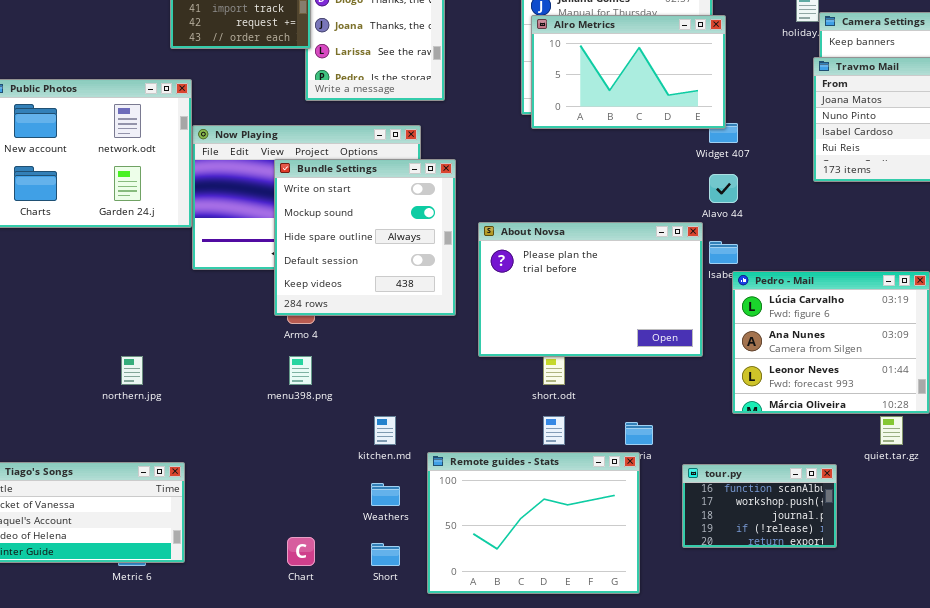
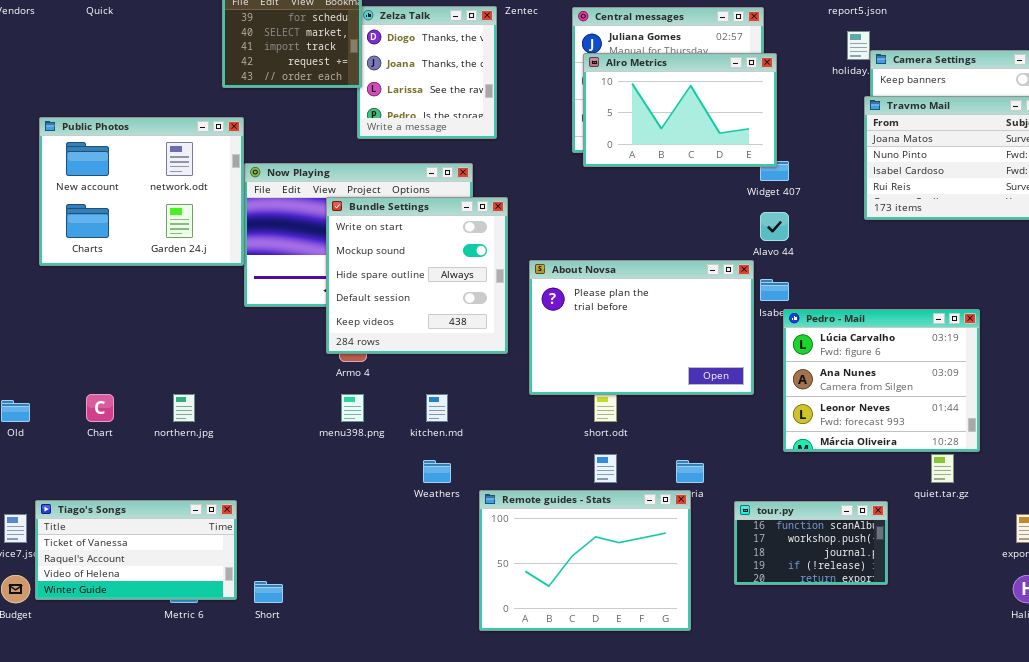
kitchen.md: [374,416,396,445] -> [426,394,448,422], moved
Weathers: [371,483,400,506] -> [423,460,451,483], moved
Chart: [287,537,315,566] -> [86,394,114,422], moved
Short: [371,543,400,566] -> [254,581,283,603], moved

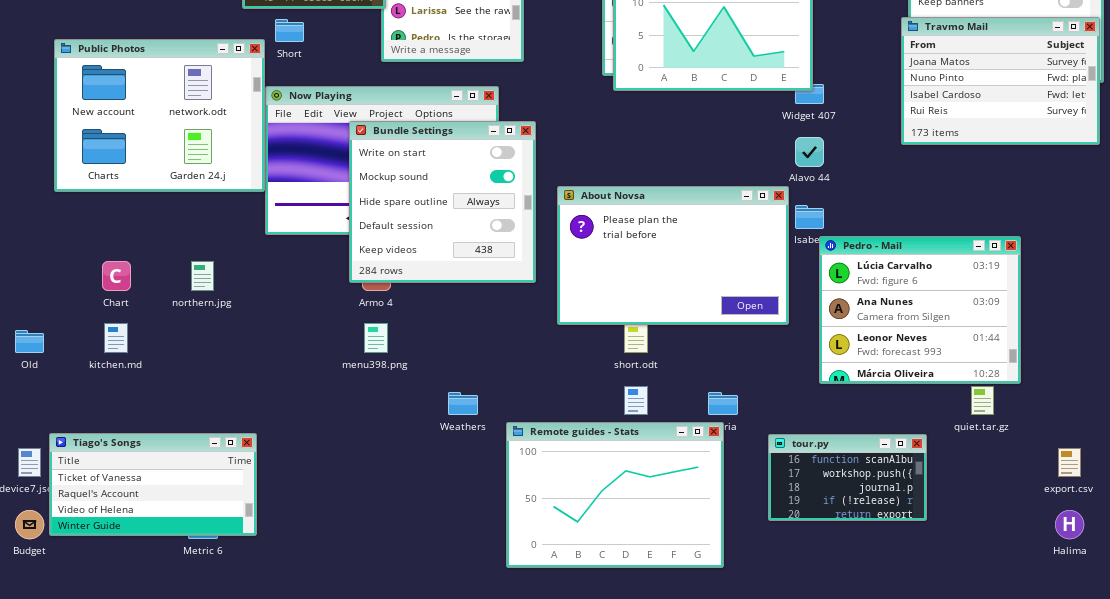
Chart: [86,394,114,422] -> [102,261,131,291], moved
northern.jpg: [173,394,195,422] -> [191,261,214,291], moved
kitchen.md: [426,394,448,422] -> [104,323,128,353], moved
Short: [254,581,283,603] -> [275,19,304,42], moved

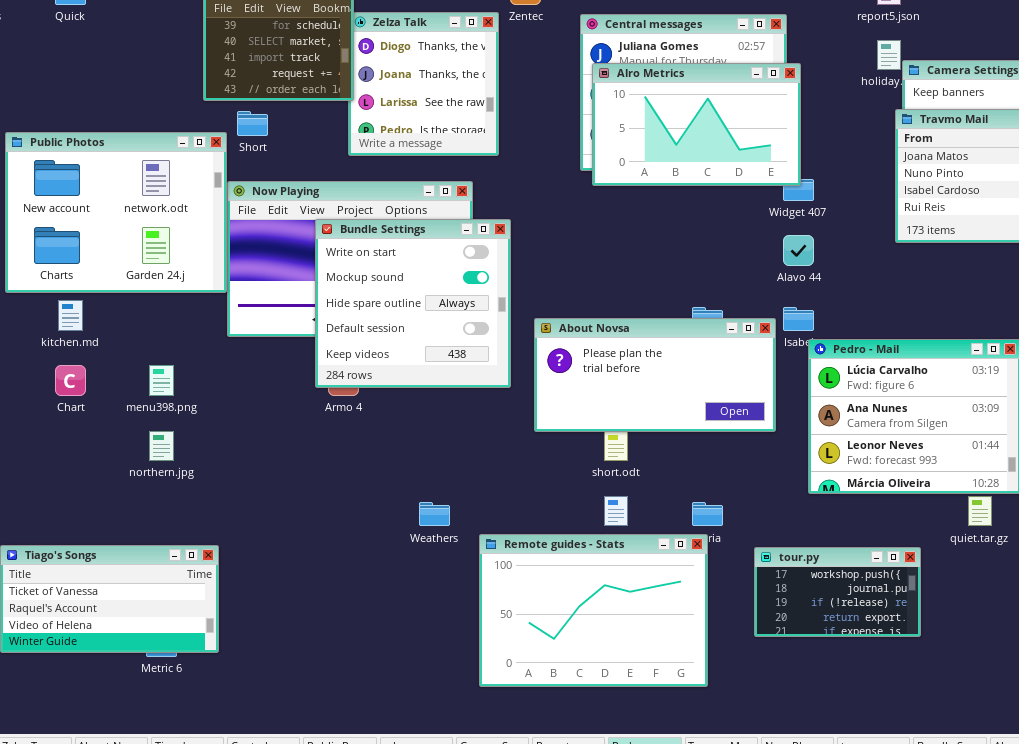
About Novsa: [557,186,789,325] -> [534,318,776,432], resized
northern.jpg: [191,261,214,291] -> [149,431,174,461], moved
kitchen.md: [104,323,128,353] -> [58,300,83,331], moved
menu398.png: [364,323,388,353] -> [149,365,174,396], moved
tour.py: [768,434,927,521] -> [754,547,921,637], scrolled down 1 row

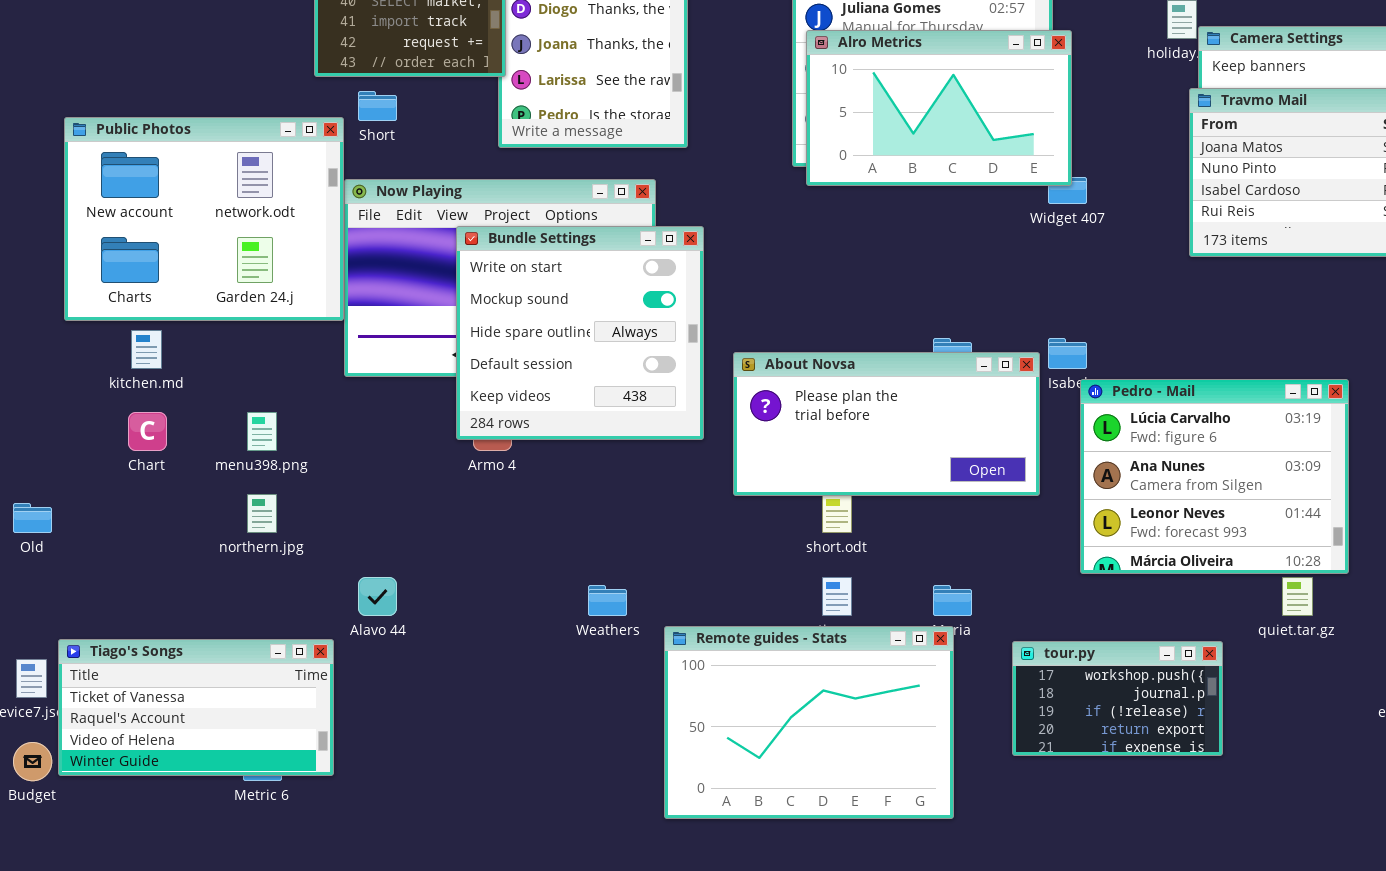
Alavo 44: [783,235,814,266] -> [358,577,397,616], moved

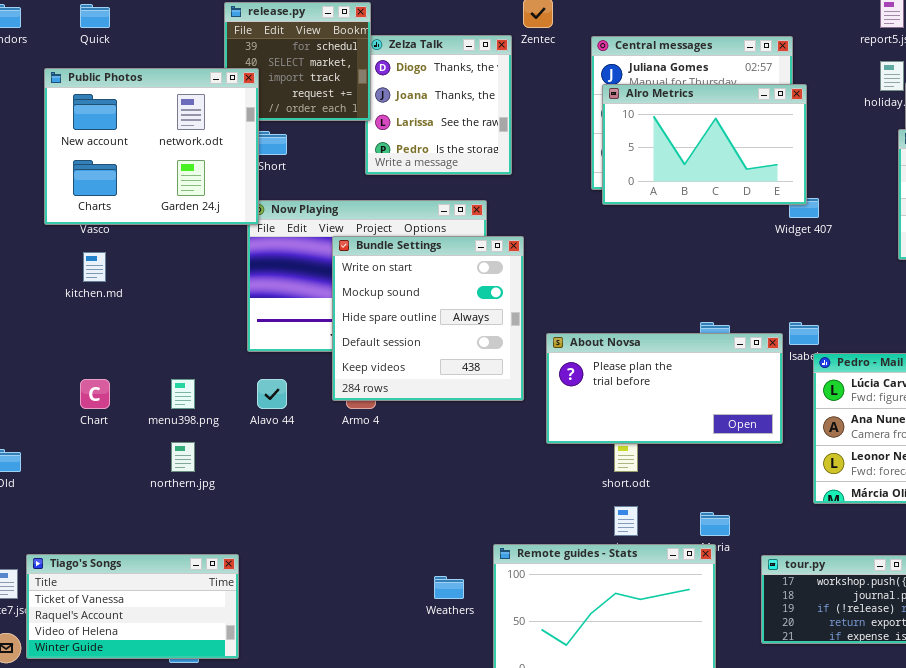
Public Photos: [64,117,344,321] -> [44,68,259,225], moved
kitchen.md: [131,330,162,369] -> [83,252,106,282], moved
Alavo 44: [358,577,397,616] -> [257,379,287,409], moved
Weathers: [588,585,627,616] -> [434,576,464,599], moved

